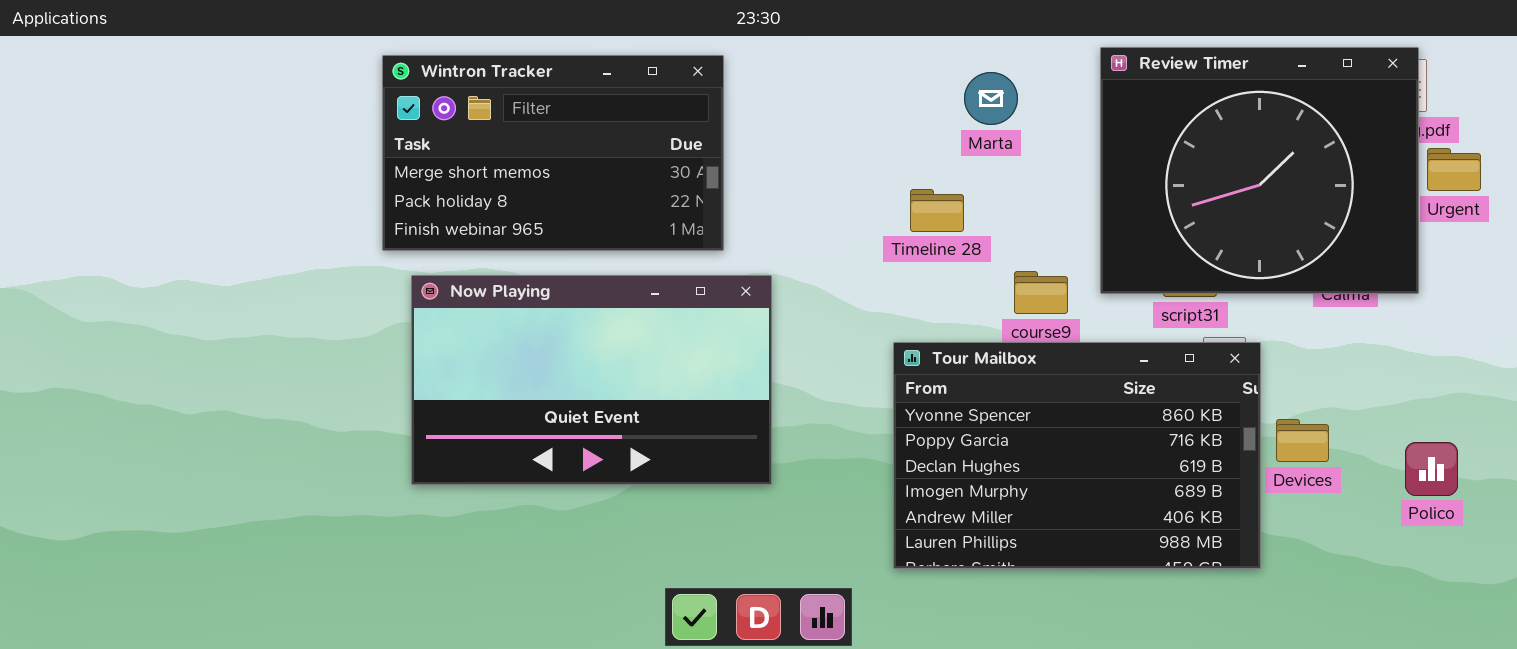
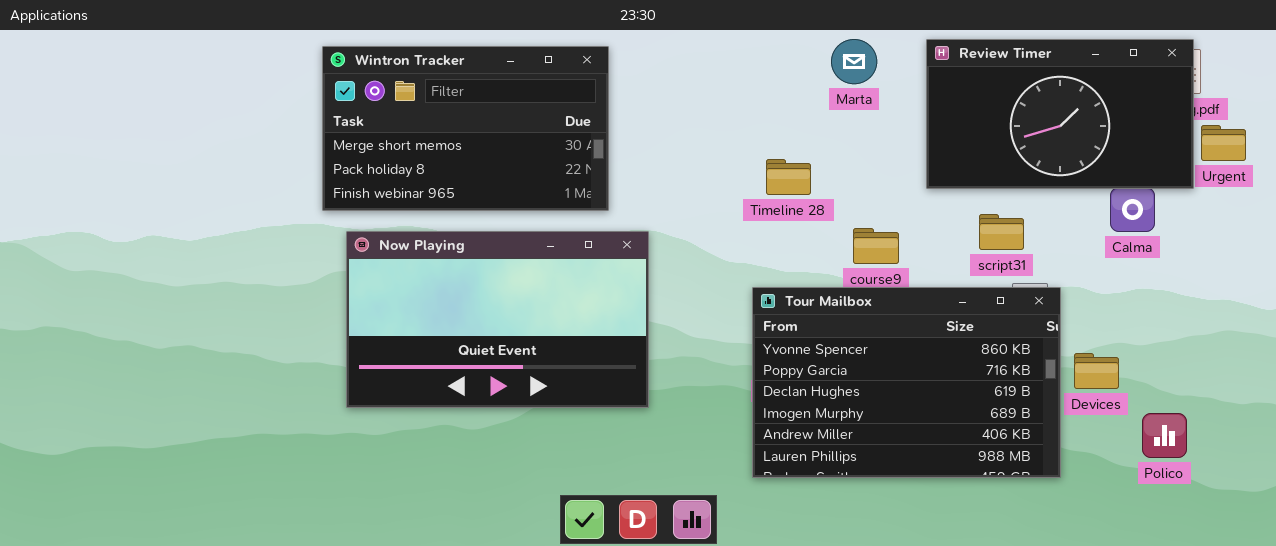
Review Timer: [1100,47,1419,294] -> [926,39,1194,189], resized
Marta: [964,72,1018,125] -> [831,39,877,84], moved
Polico: [1405,442,1458,496] -> [1142,413,1187,458], moved

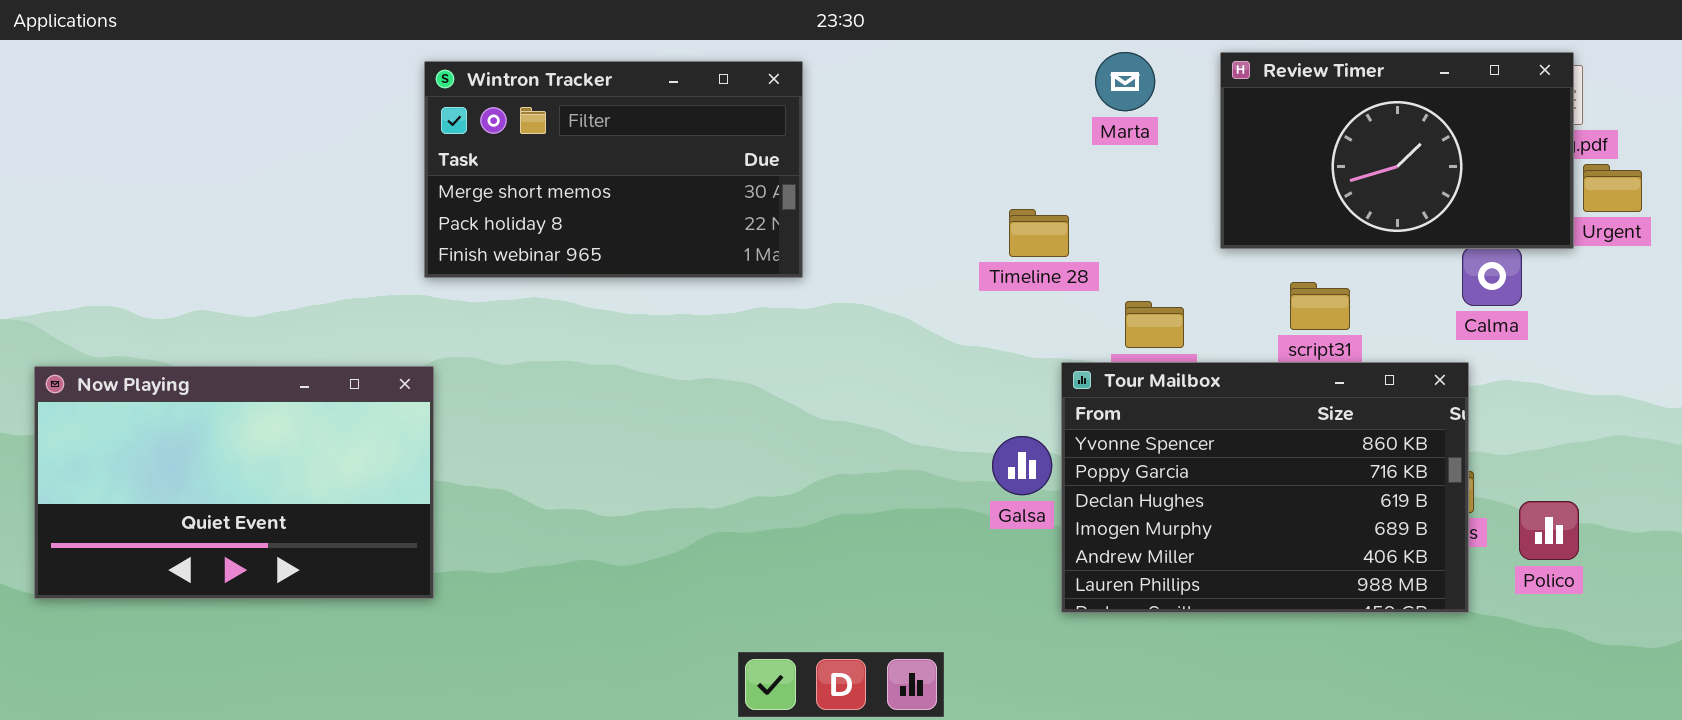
Now Playing: [346,231,649,408] -> [34,366,434,599], moved
Tour Mailbox: [752,287,1061,478] -> [1061,362,1469,613], moved
Polico: [1142,413,1187,458] -> [1519,501,1579,560], moved

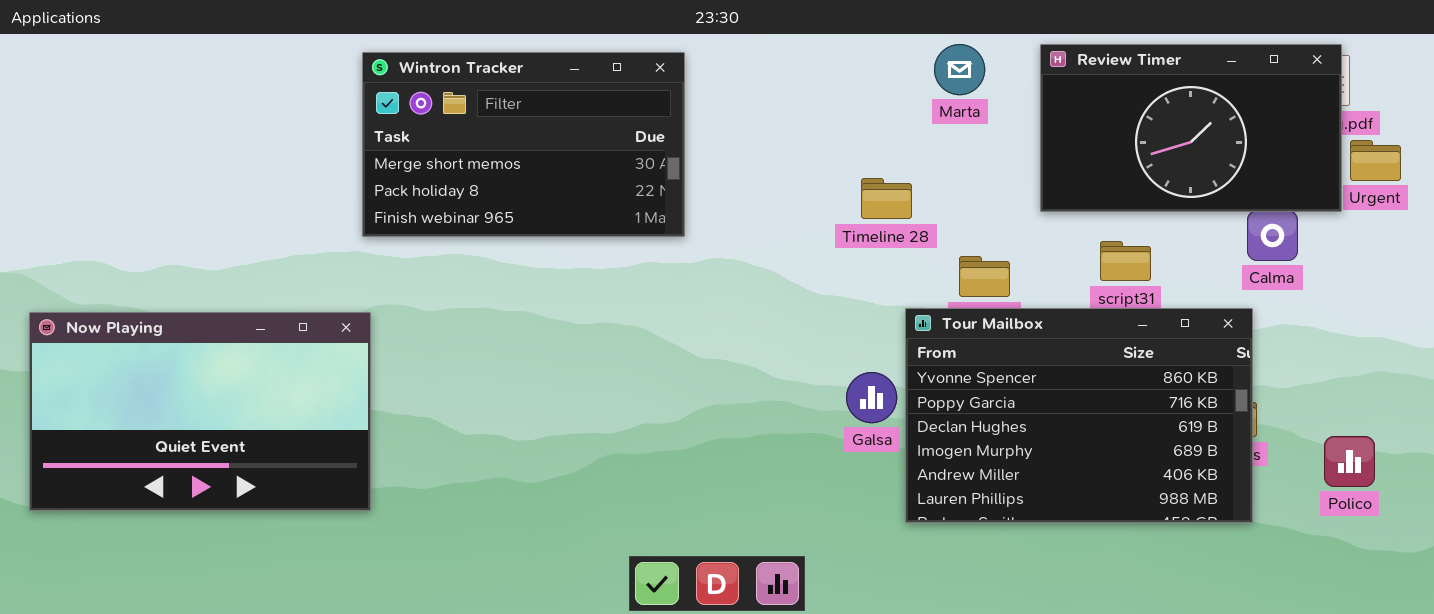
Polico: [1519,501,1579,560] -> [1324,436,1375,487], moved

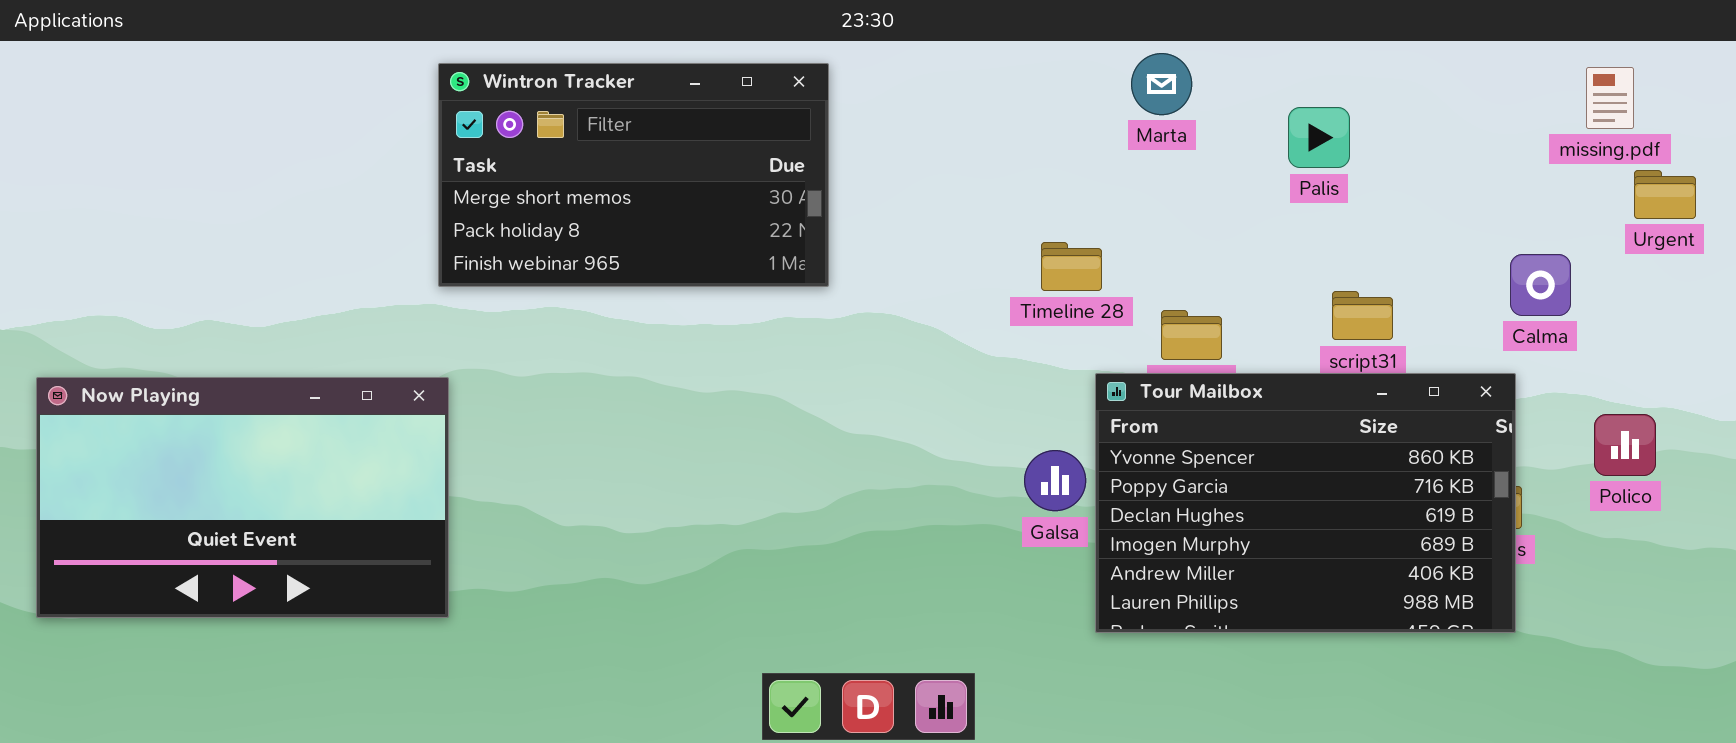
Review Timer: [1040,44,1342,212] -> none, closed
Timeline 28: [861,178,912,219] -> [1041,242,1102,291], moved
Polico: [1324,436,1375,487] -> [1594,414,1656,476], moved

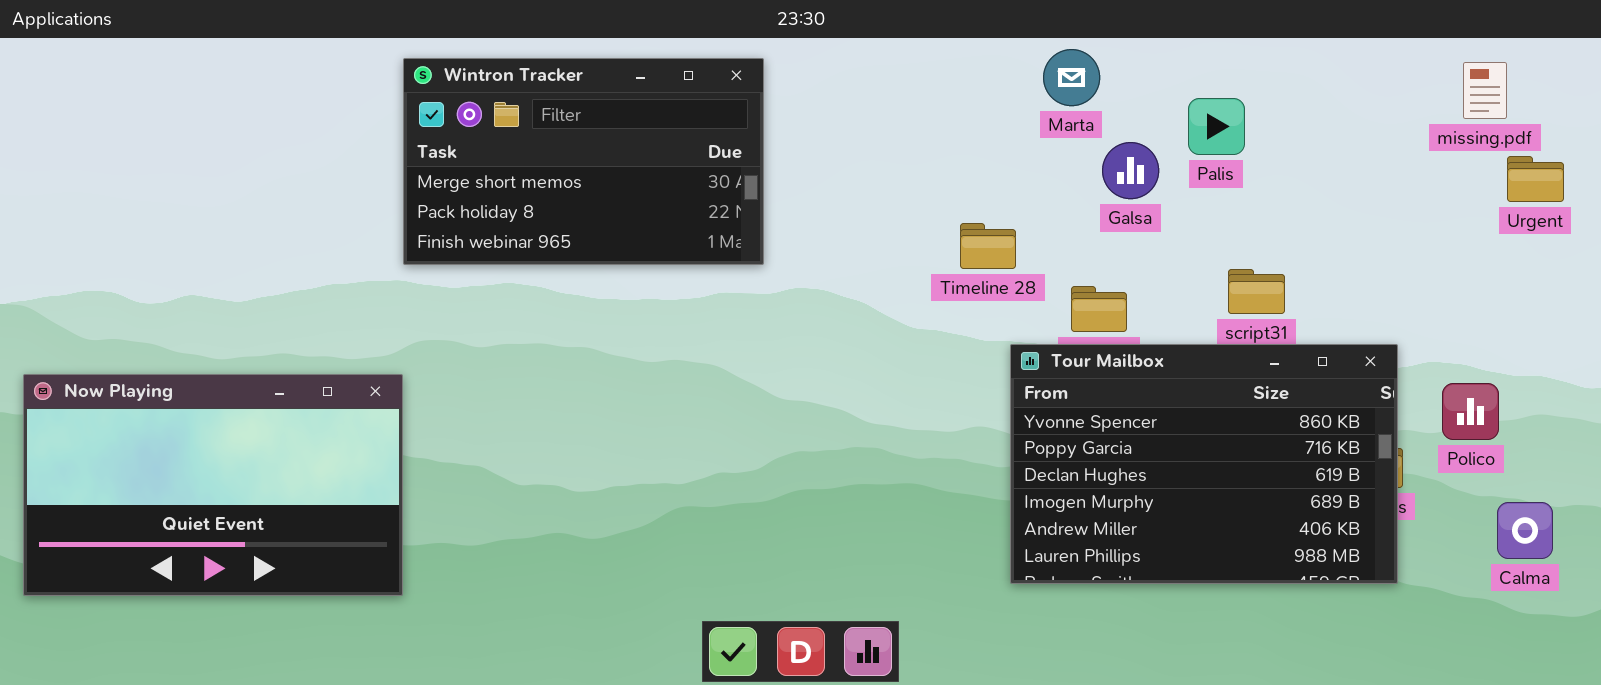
Calma: [1510,254,1571,316] -> [1497,502,1553,559], moved
Now Playing: [36,377,449,618] -> [23,374,403,596], moved
Polico: [1594,414,1656,476] -> [1442,383,1499,440], moved
Galsa: [1024,450,1086,511] -> [1102,142,1159,199], moved

